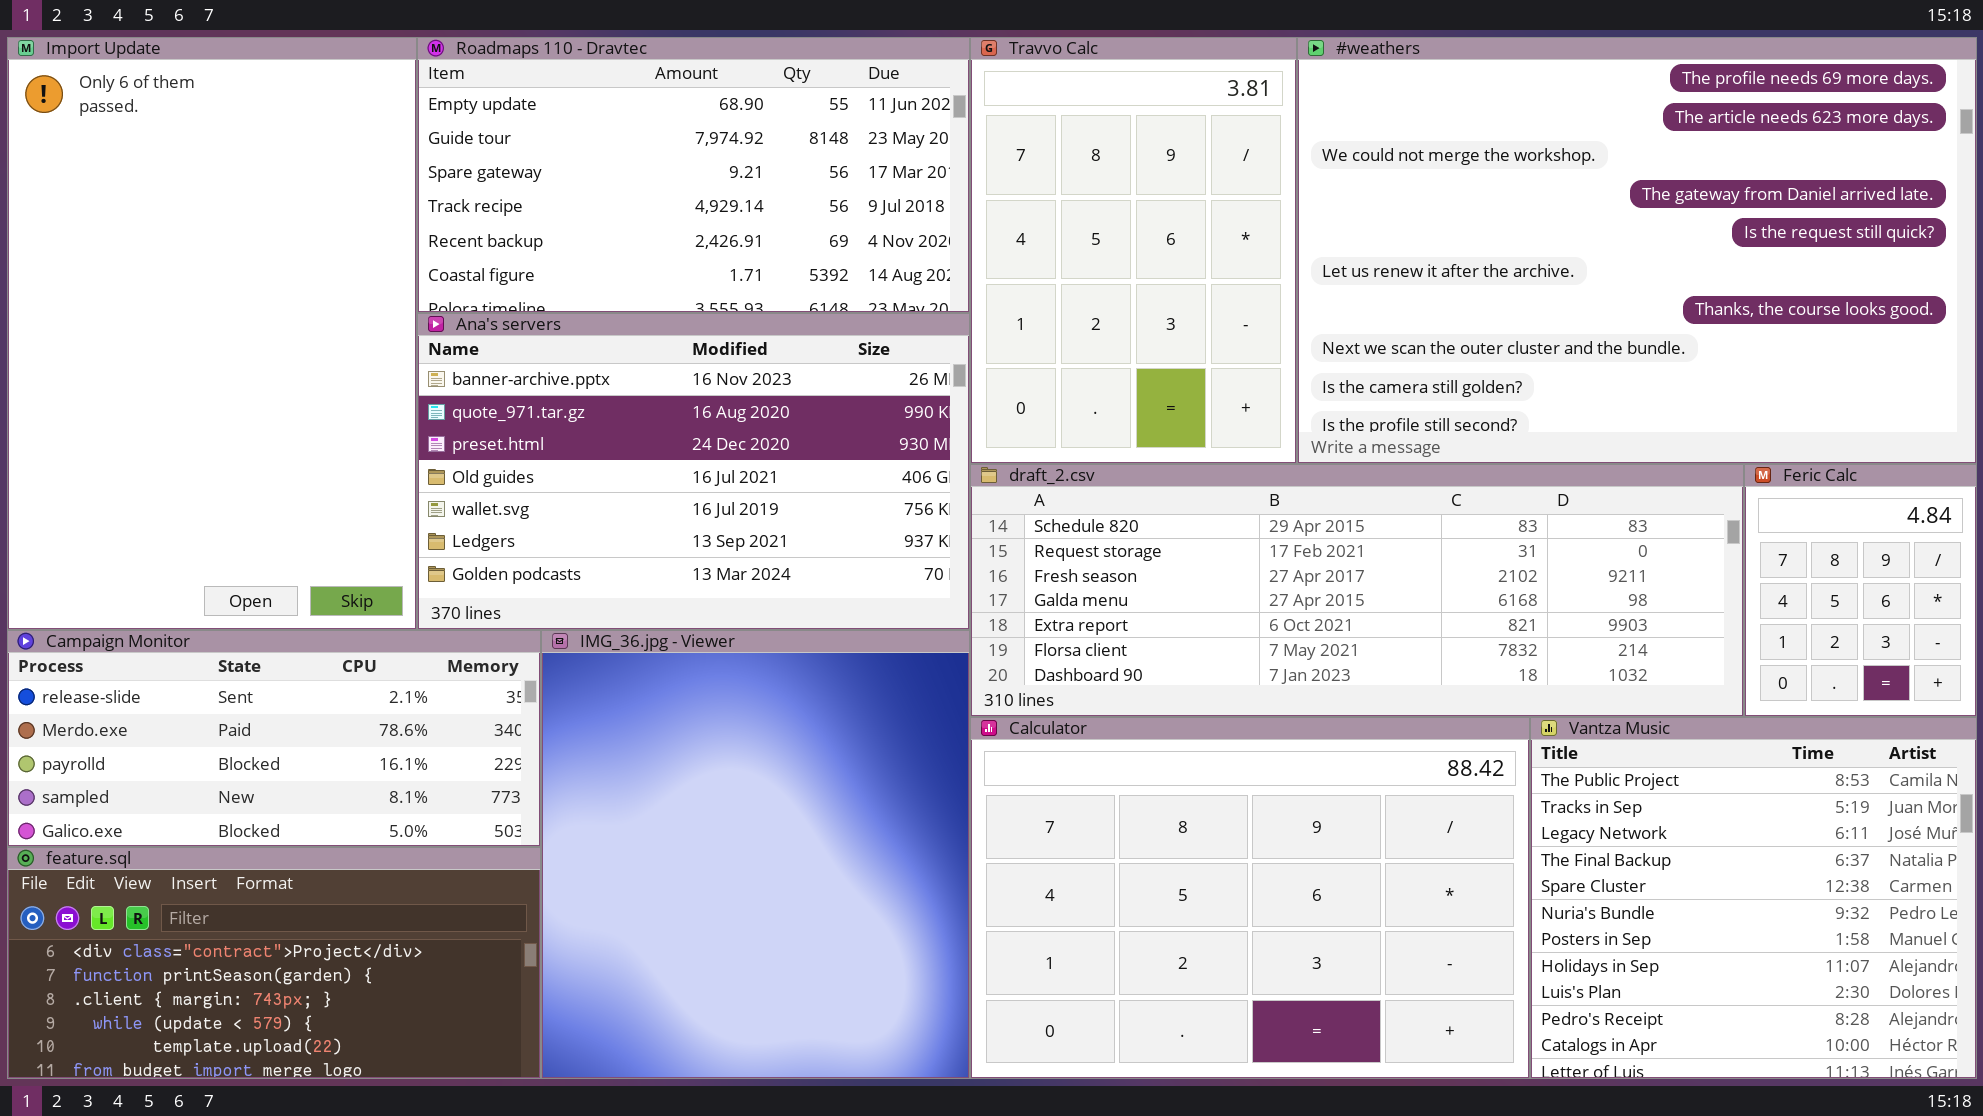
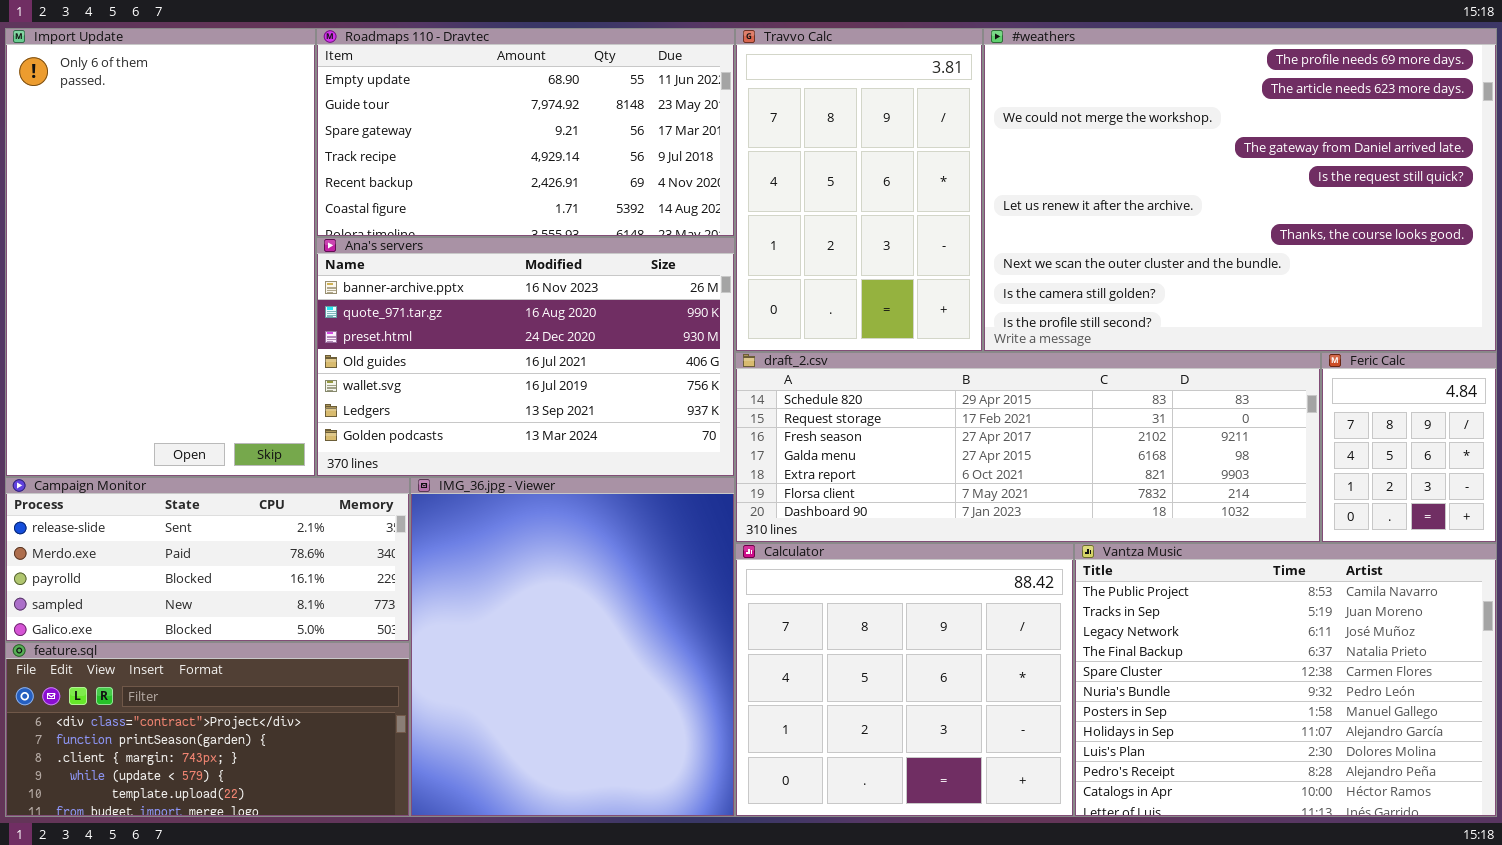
Calculator: [970,717,1530,1079] -> [735,543,1074,817], resized
Vantza Music: [1530,717,1977,1079] -> [1074,543,1497,817], resized

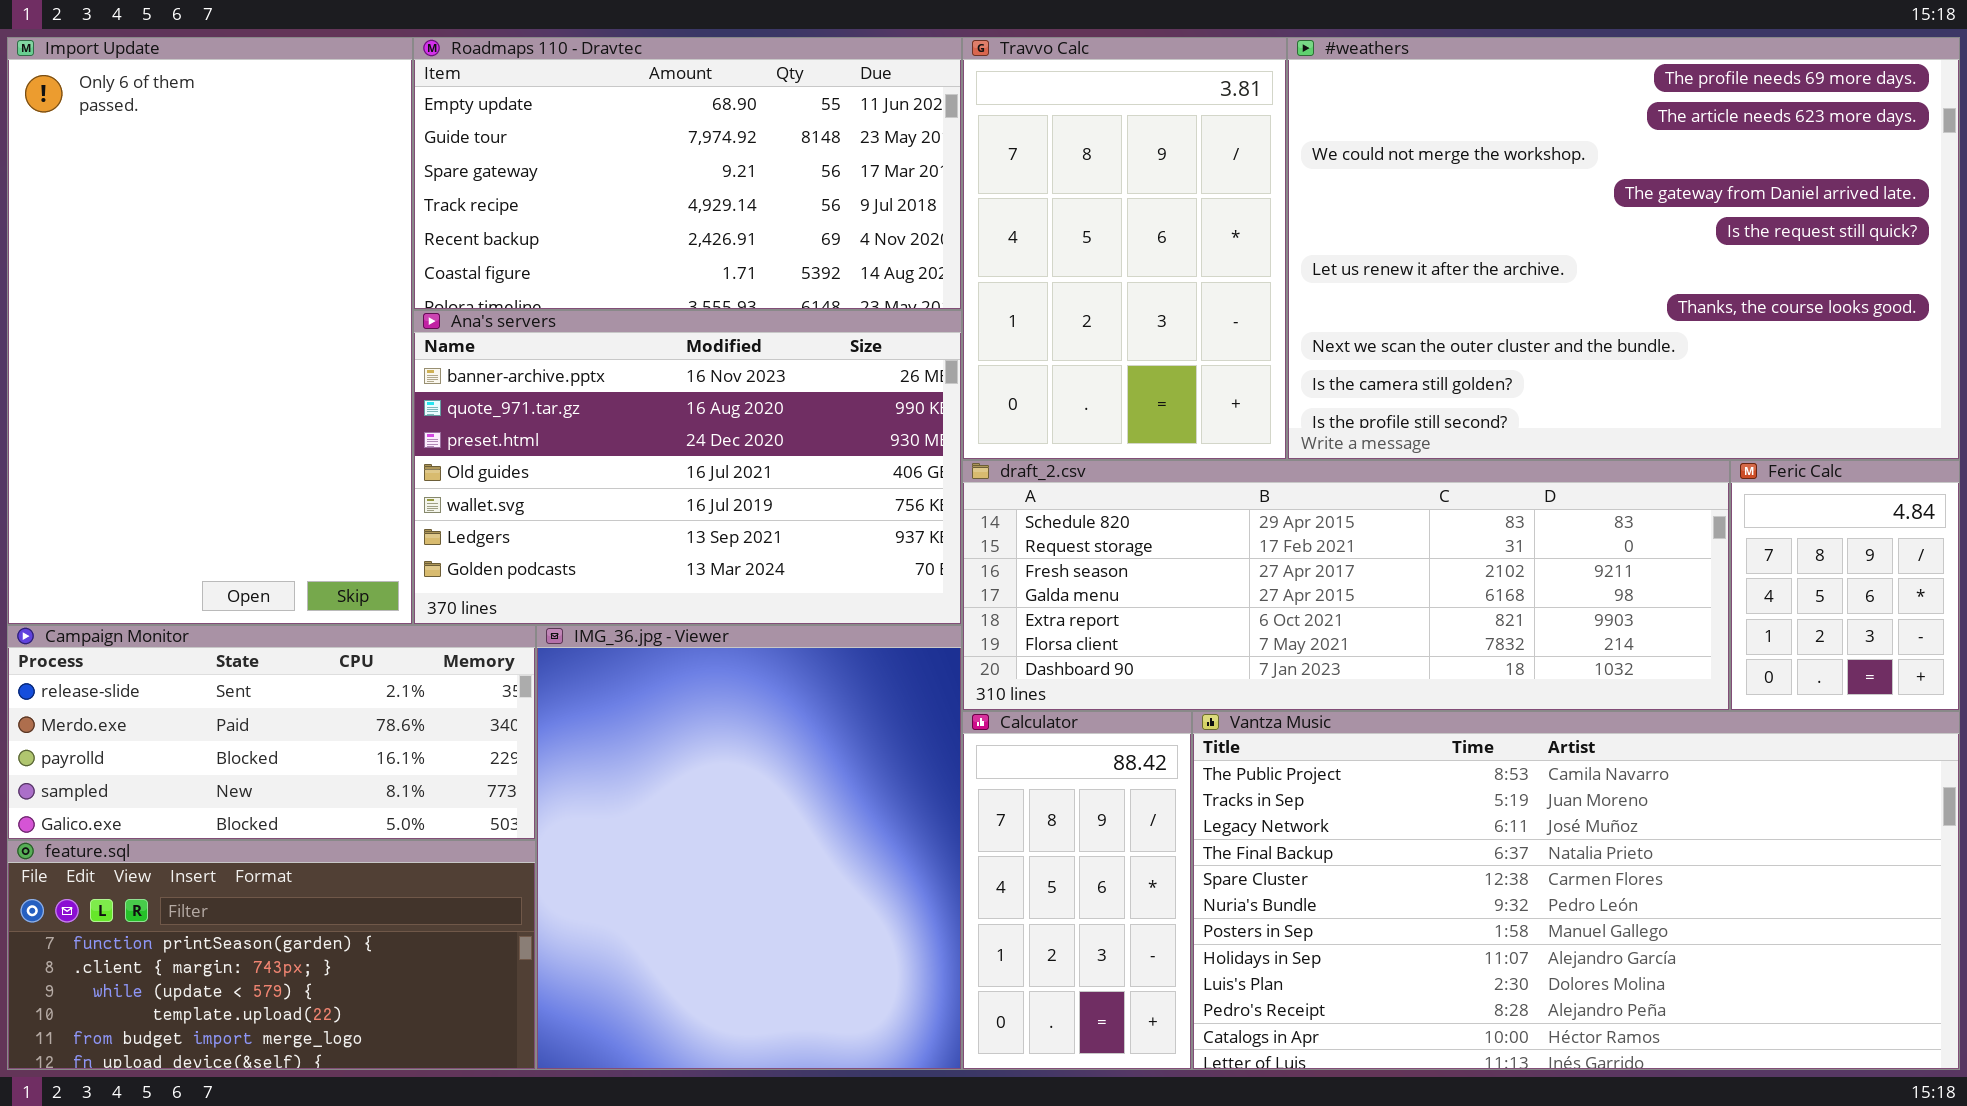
Calculator: [735,543,1074,817] -> [962,711,1192,1070], resized
Vantza Music: [1074,543,1497,817] -> [1192,711,1960,1070], resized
feature.sql: [5,642,410,817] -> [7,840,536,1070], scrolled down 1 row

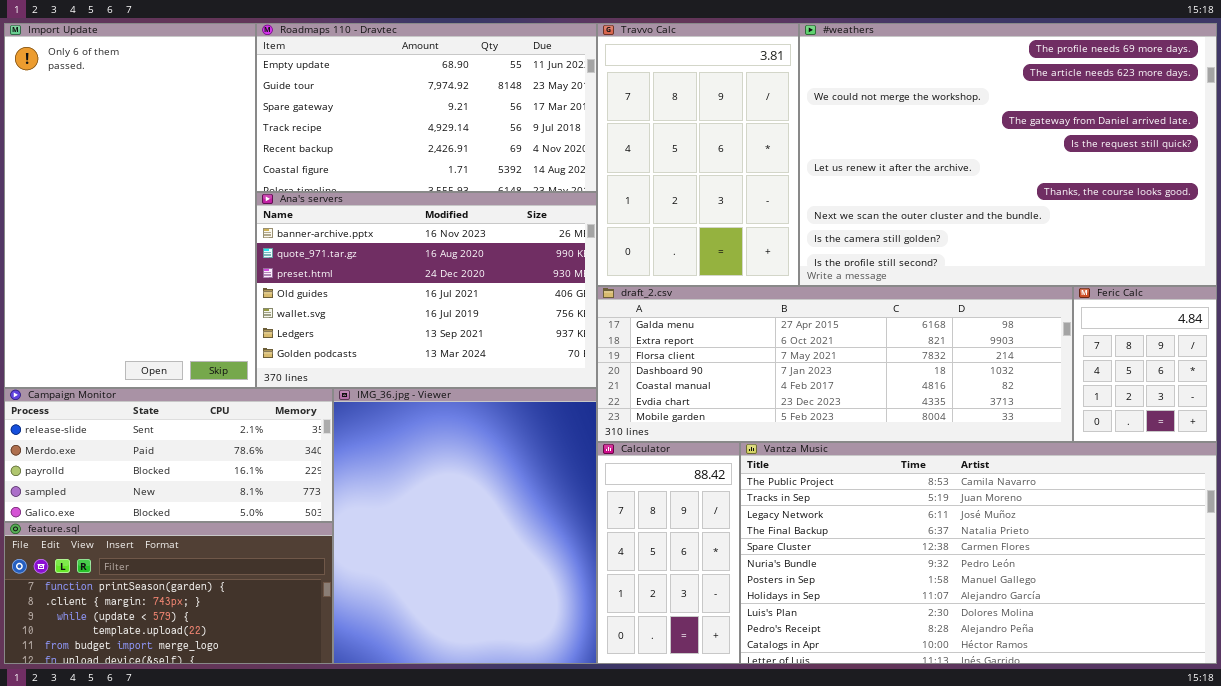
draft_2.csv: [962,460,1730,711] -> [597,286,1073,442], scrolled down 3 rows

